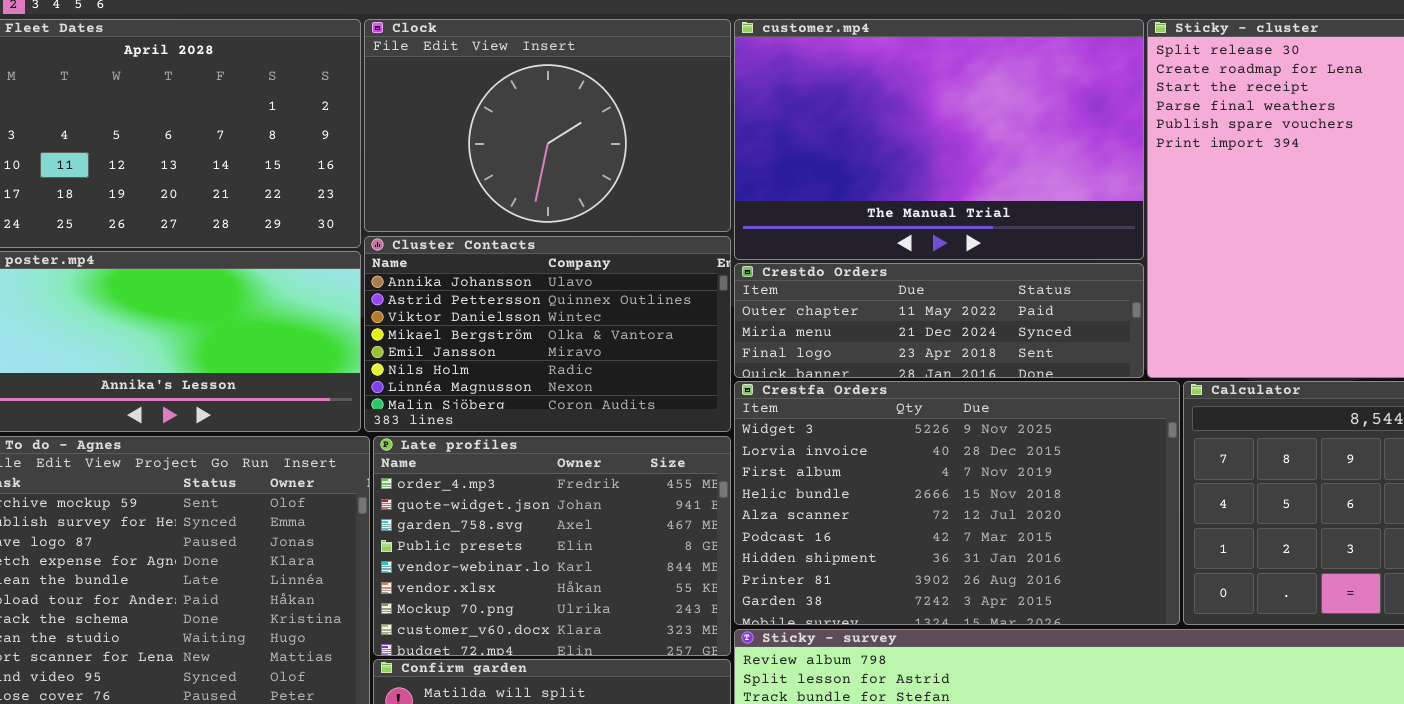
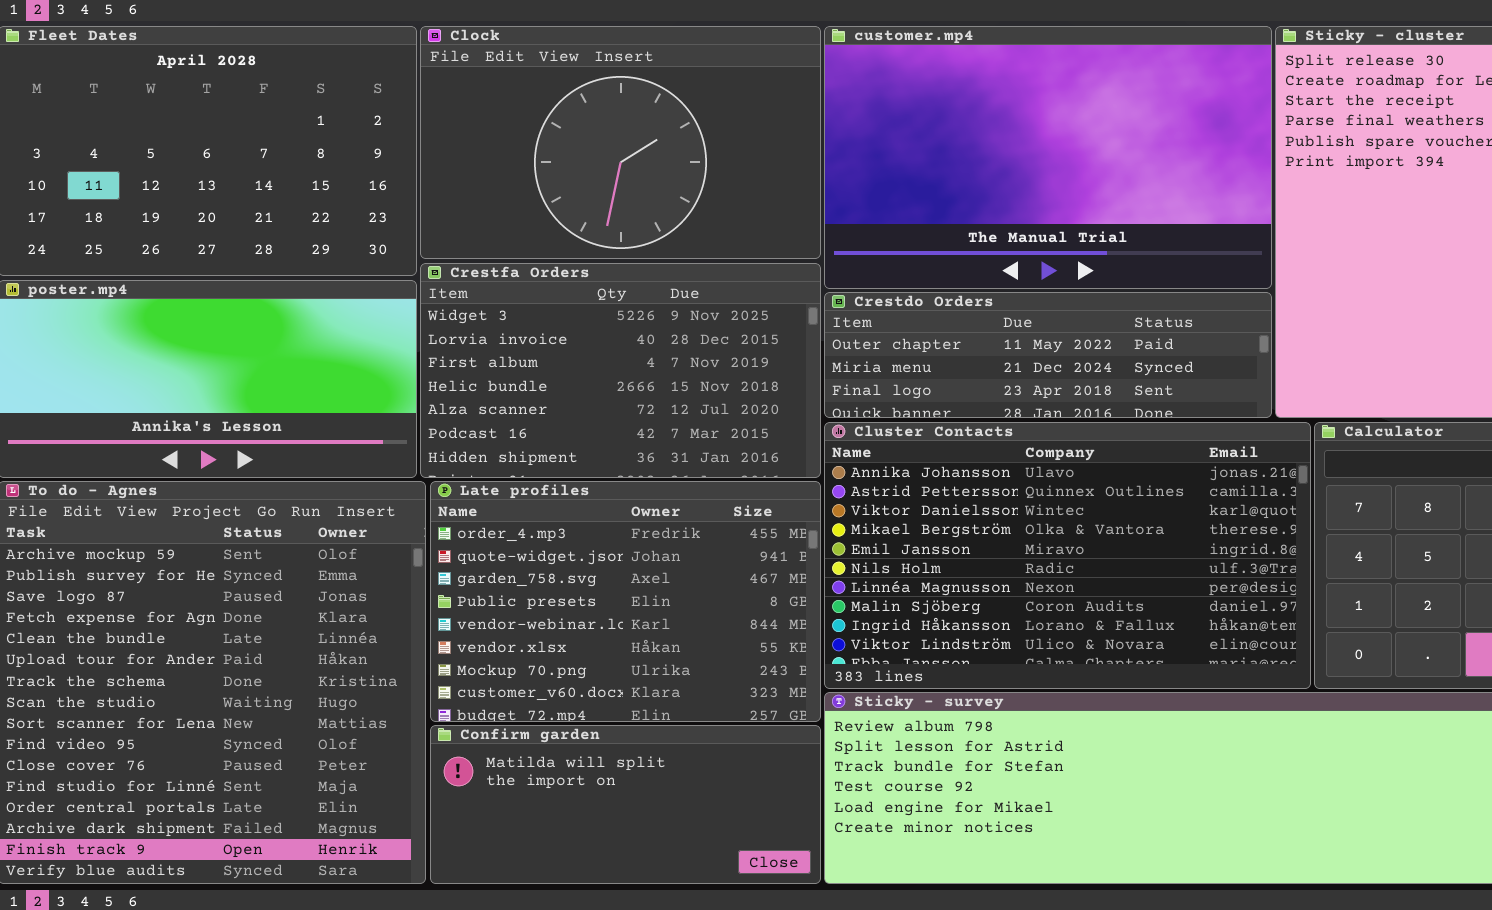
Cluster Contacts: [364,236,731,432] -> [824,422,1311,689], moved, resized
Crestfa Orders: [734,381,1180,625] -> [420,263,821,478], moved, resized

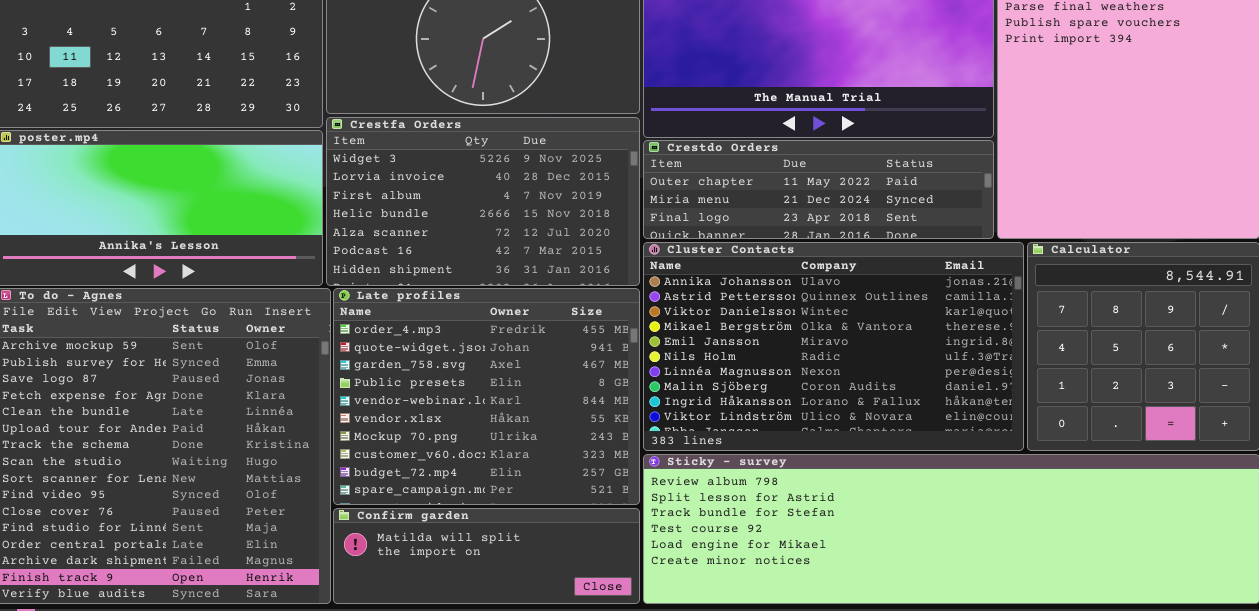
Late profiles: [430,481,821,722] -> [333,288,640,505], resized
Confirm garden: [430,725,821,884] -> [333,508,640,604], resized

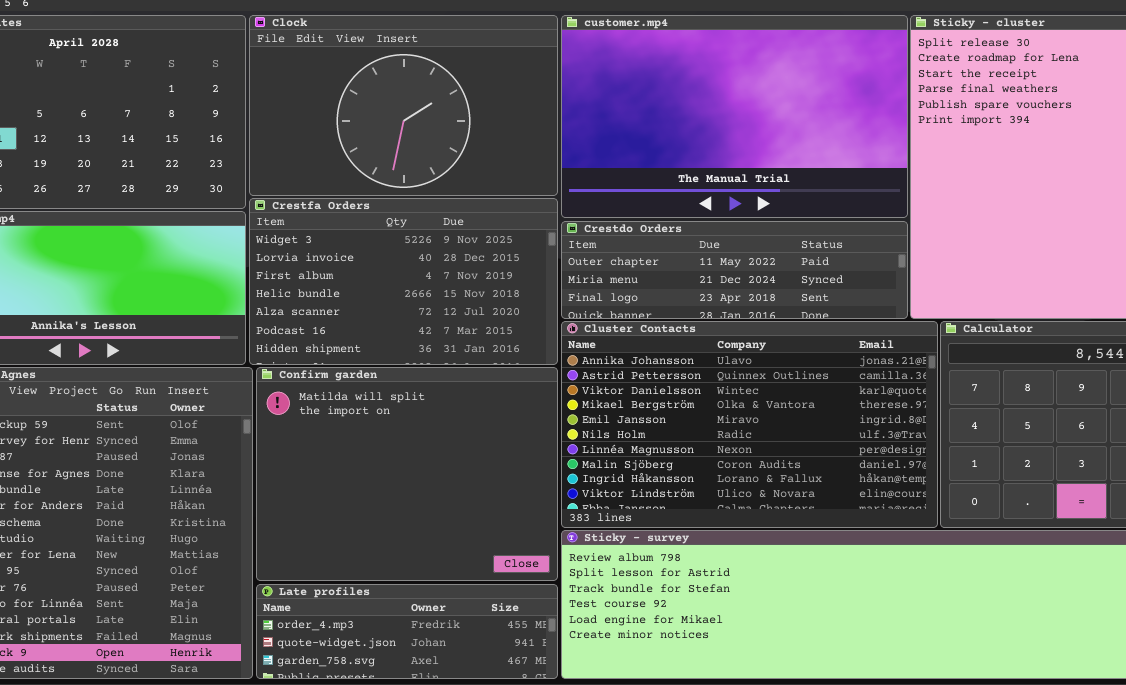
Late profiles: [333,288,640,505] -> [256,584,558,679], moved, resized
Confirm garden: [333,508,640,604] -> [256,367,558,581], moved, resized

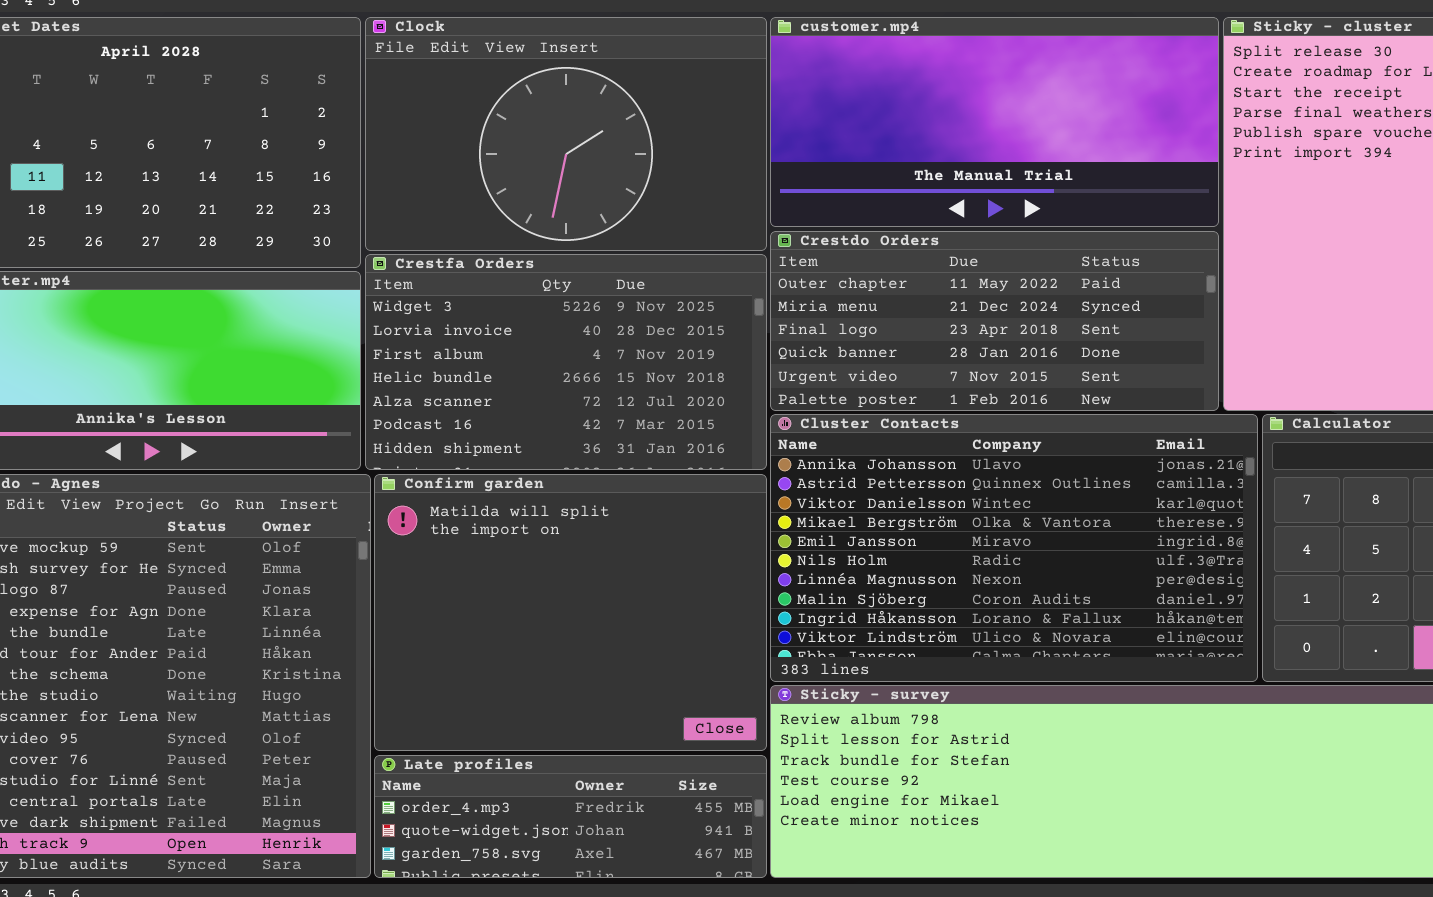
customer.mp4: [561,15,908,218] -> [770,17,1219,227], resized
Crestdo Orders: [561,221,908,319] -> [770,231,1219,411], resized

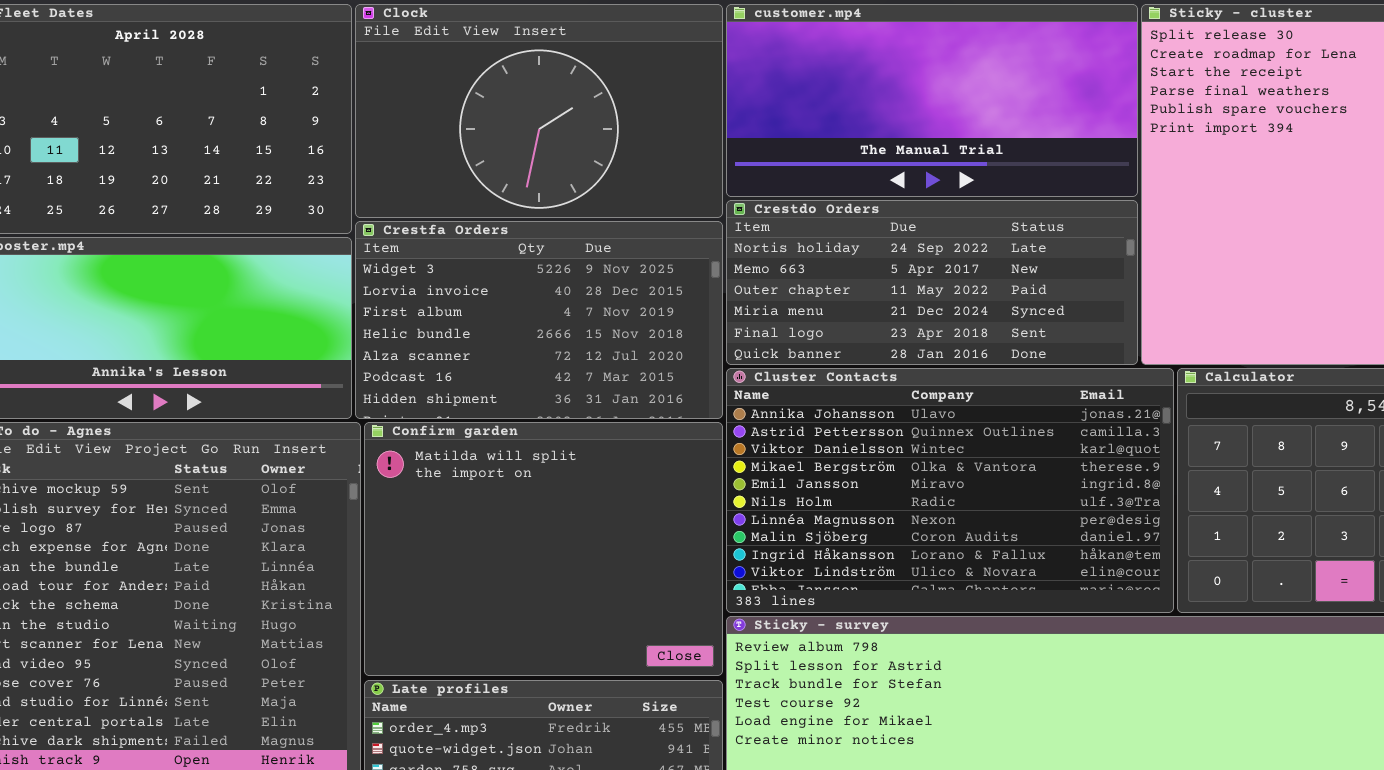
Crestdo Orders: [770,231,1219,411] -> [726,200,1138,365], scrolled up 2 rows

